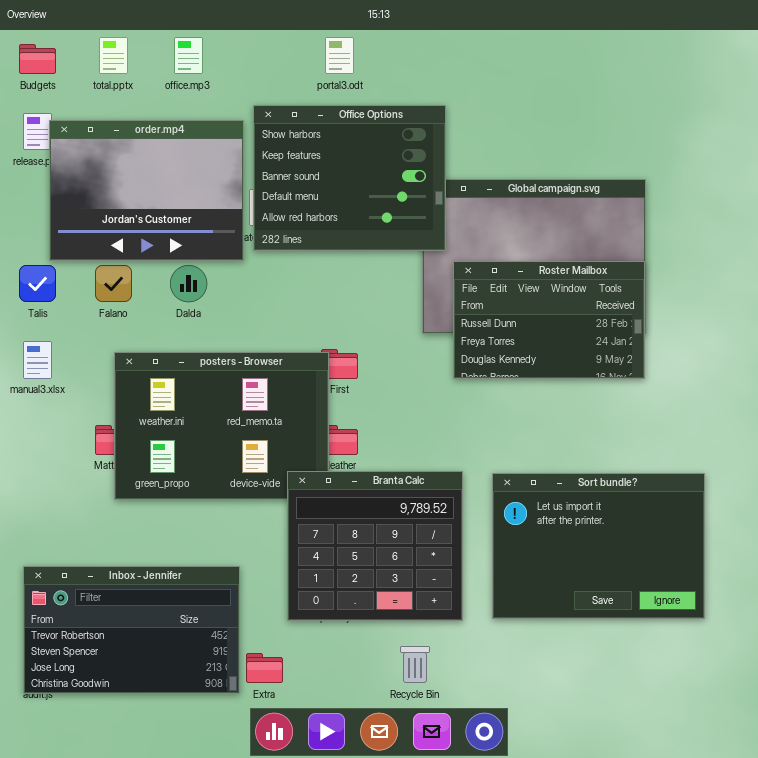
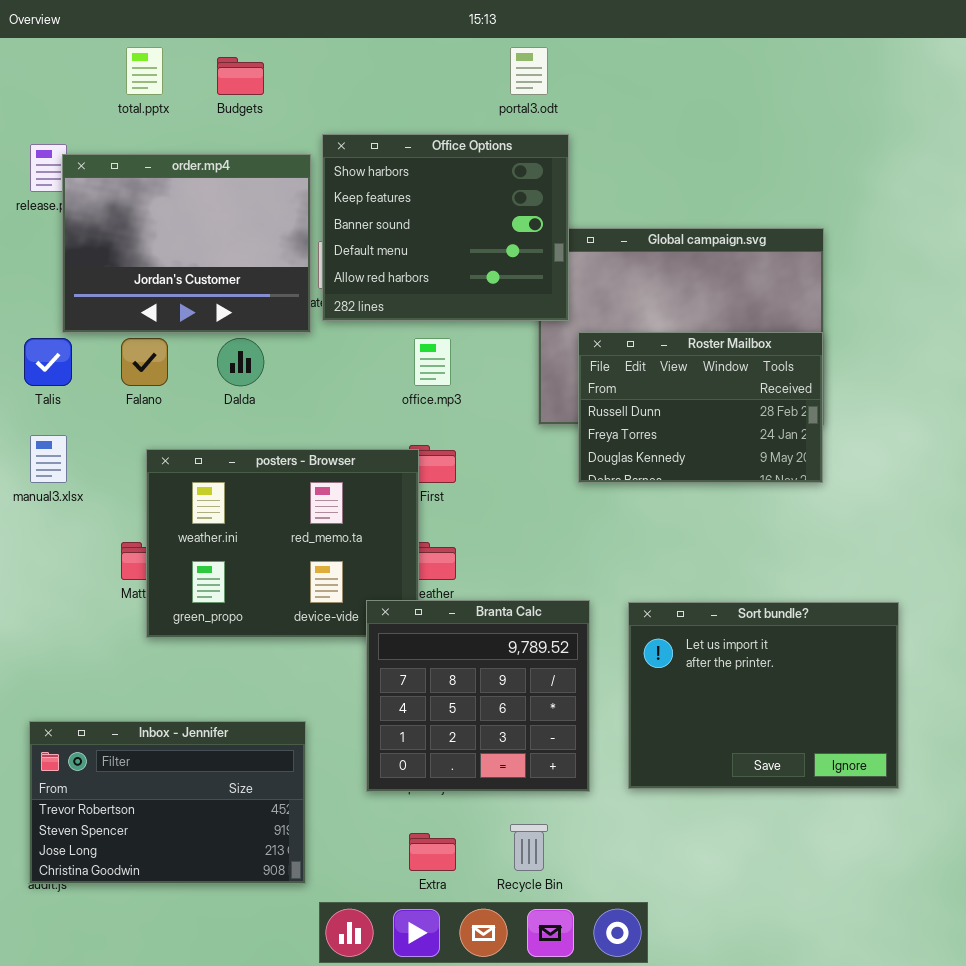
office.mp3: [174,37,203,74] -> [414,338,451,386], moved
portal3.odt: [325,37,354,74] -> [510,47,548,95], moved
Budgets: [19,44,56,74] -> [217,57,264,95], moved
Extra: [246,653,283,683] -> [409,833,456,871], moved

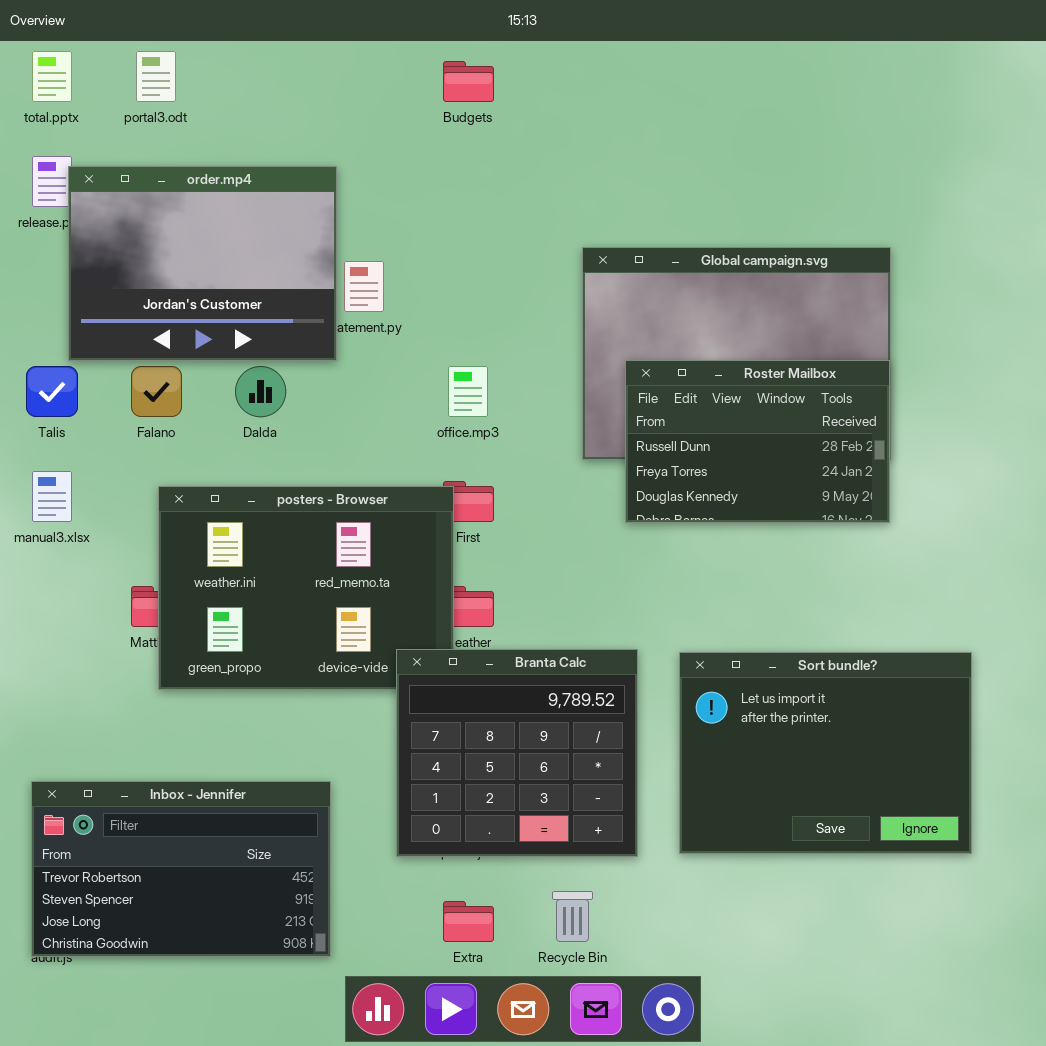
total.pptx: [126,47,163,95] -> [32,51,72,102], moved
portal3.odt: [510,47,548,95] -> [136,51,176,102], moved
Budgets: [217,57,264,95] -> [443,61,494,102], moved
Office Options: [322,134,569,321] -> none, closed

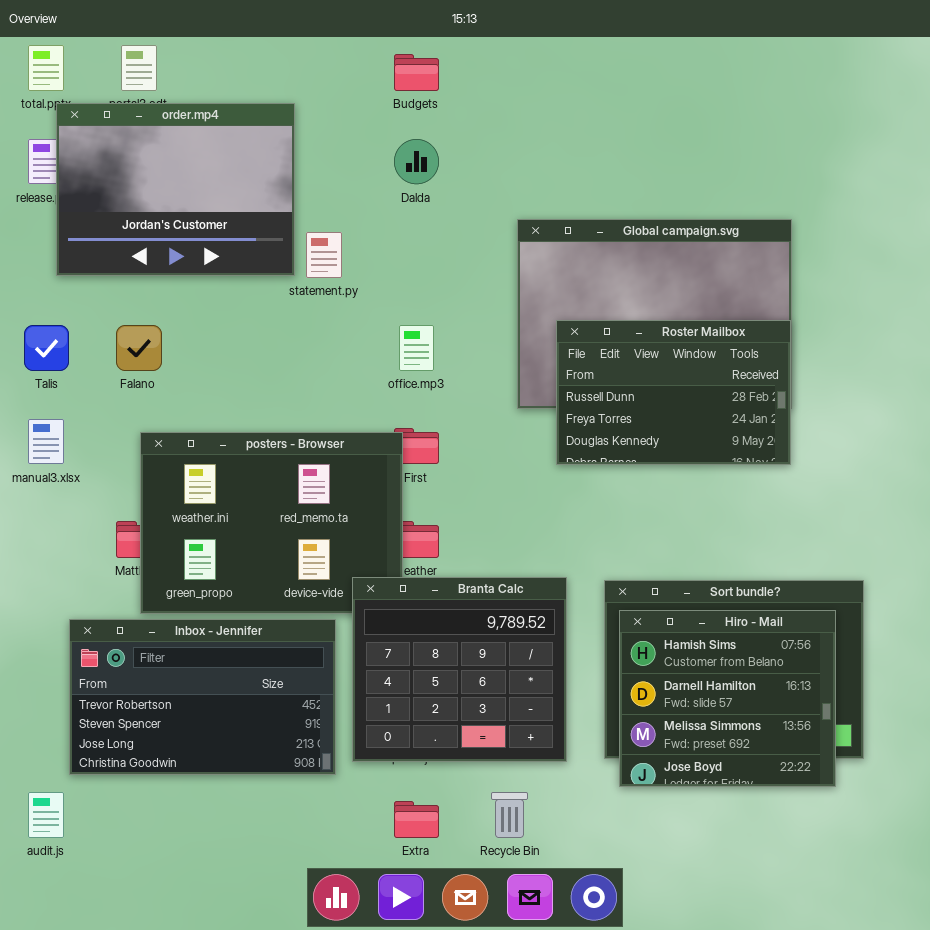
order.mp4: [68,166,337,361] -> [56,103,295,276], moved
Dalda: [235,366,286,417] -> [394,139,439,184], moved
Hiro - Mail: none -> [619,610,836,787], opened
Inbox - Jennifer: [31,781,331,957] -> [69,619,336,775], moved

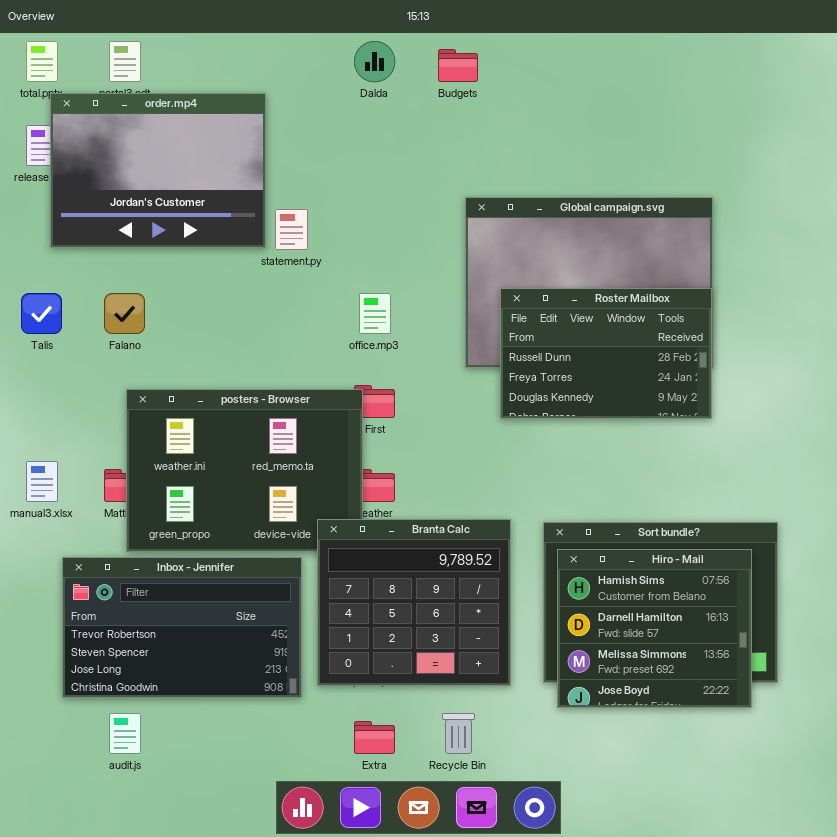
Budgets: [394,54,439,91] -> [438,49,478,82], moved
Dalda: [394,139,439,184] -> [354,41,395,82], moved
manual3.xlsx: [28,419,64,464] -> [26,461,58,502], moved
audit.js: [28,792,64,838] -> [109,713,141,754], moved

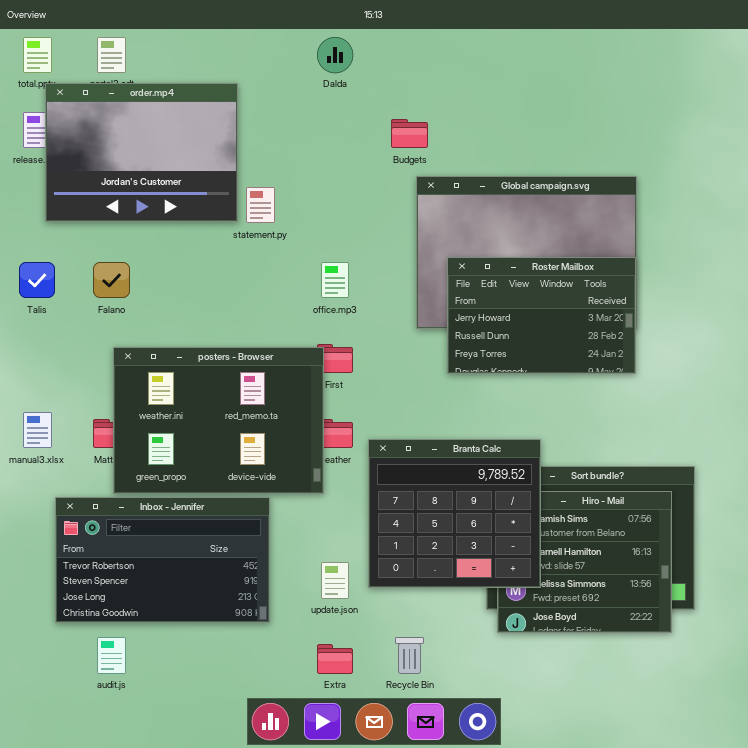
Budgets: [438,49,478,82] -> [391,119,428,148], moved
Roster Mailbox: [500,288,712,419] -> [447,257,636,374], scrolled up 1 row
Branta Calc: [317,519,511,686] -> [368,439,541,588], moved

